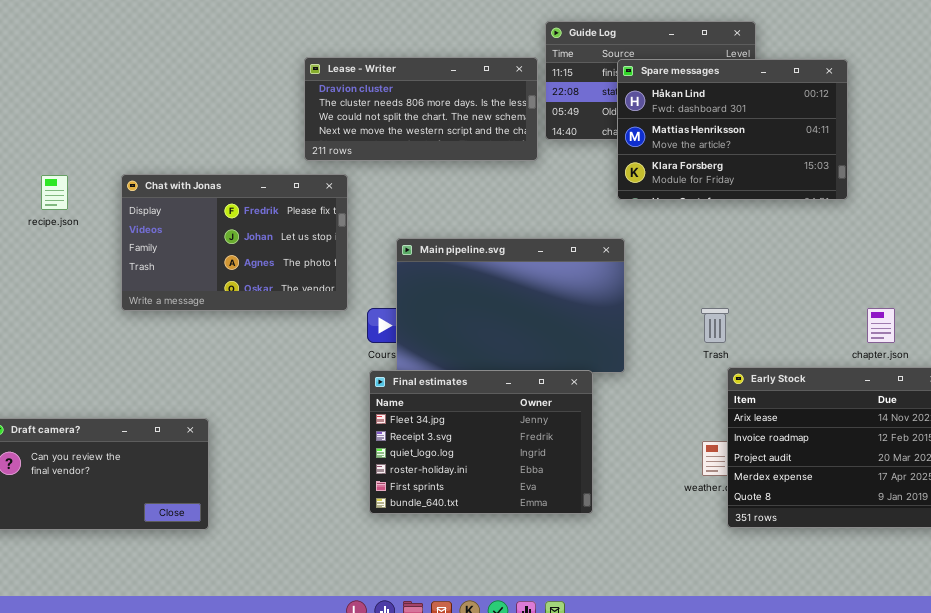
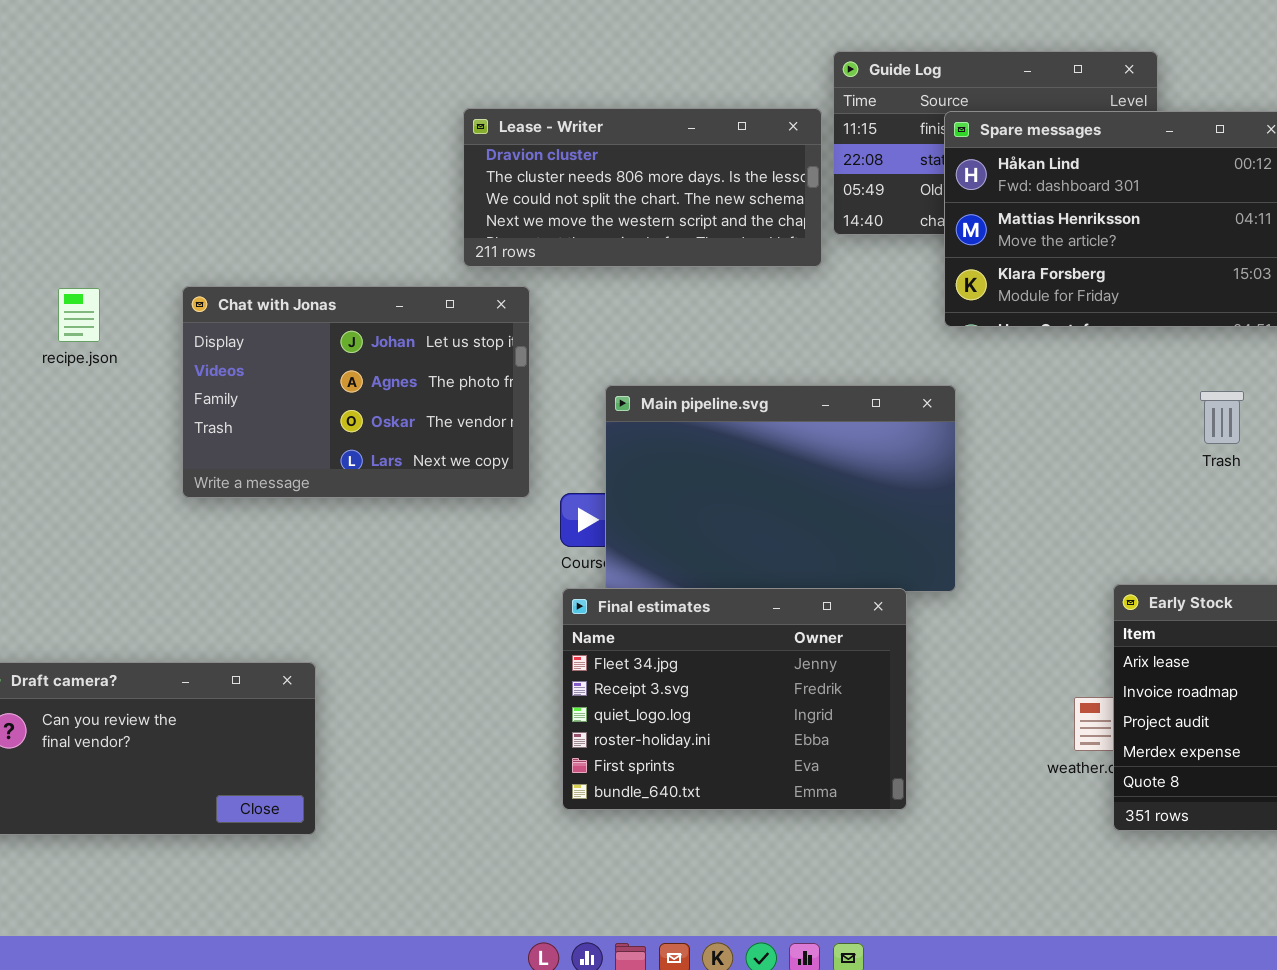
Chat with Jonas: [121,174,348,311] -> [182,286,530,498], scrolled down 1 row
Trash: [701,308,729,343] -> [1200,391,1244,444], moved

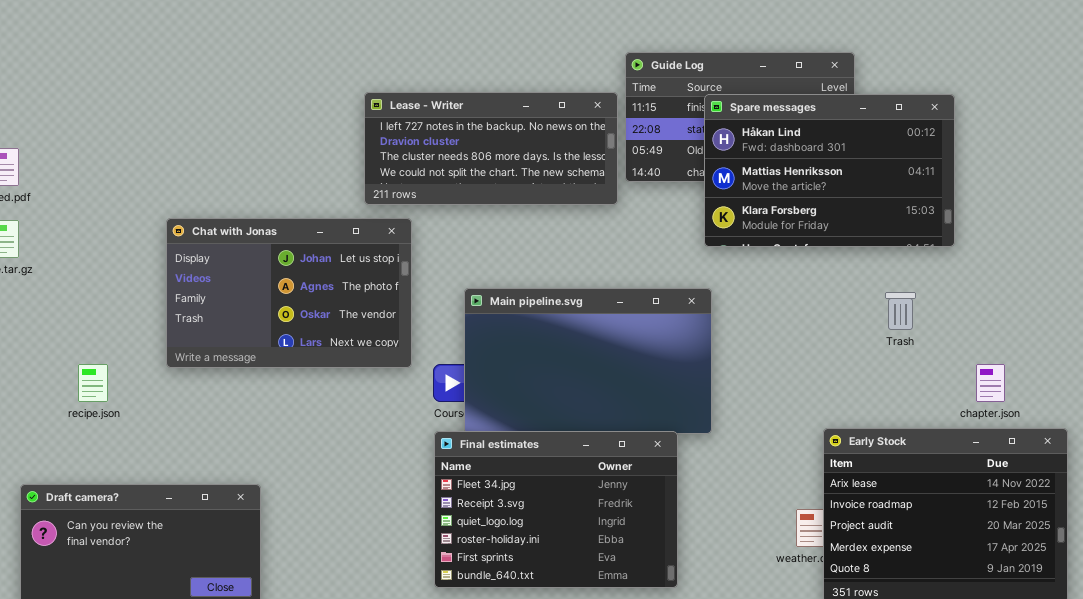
Lease - Writer: [463,108,822,267] -> [364,92,618,205], scrolled up 1 row
recipe.json: [58,288,100,342] -> [78,364,108,402], moved

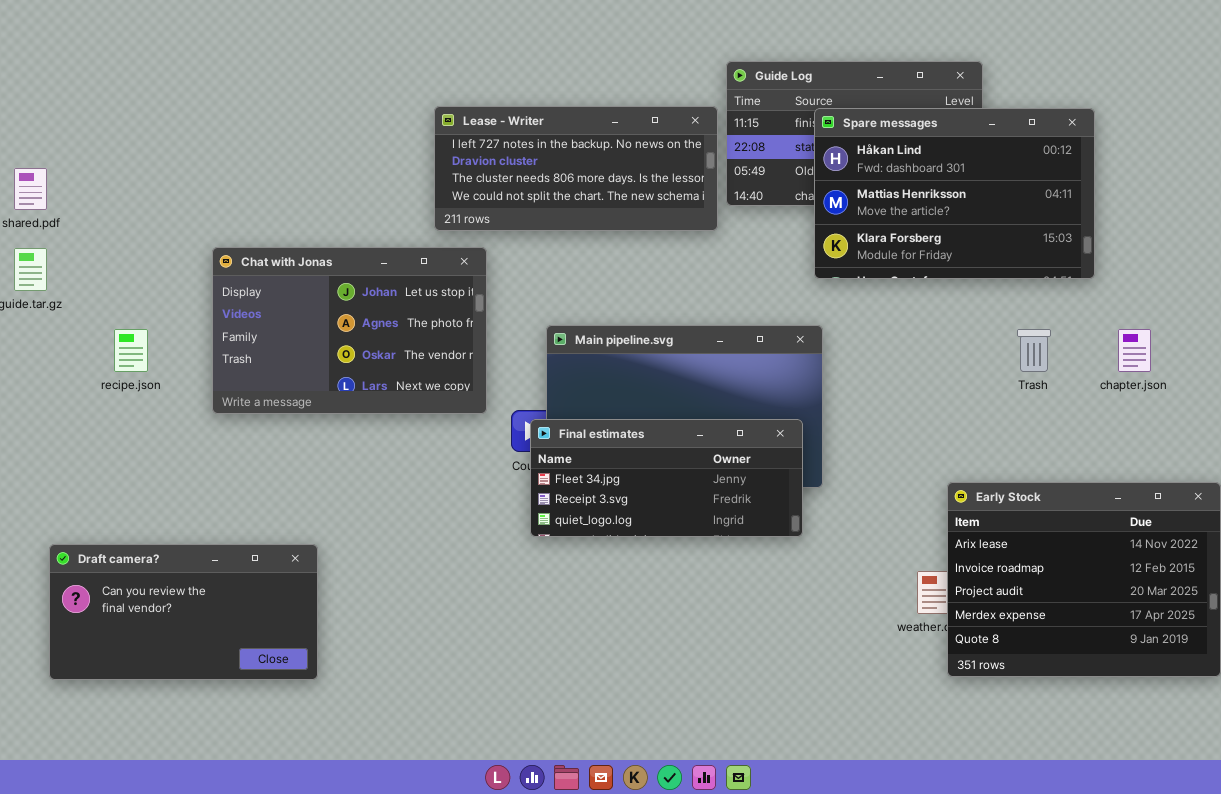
recipe.json: [78,364,108,402] -> [114,329,148,372], moved
chapter.json: [976,364,1005,402] -> [1118,329,1151,372], moved
Final estimates: [434,431,678,588] -> [530,419,803,537], moved, resized

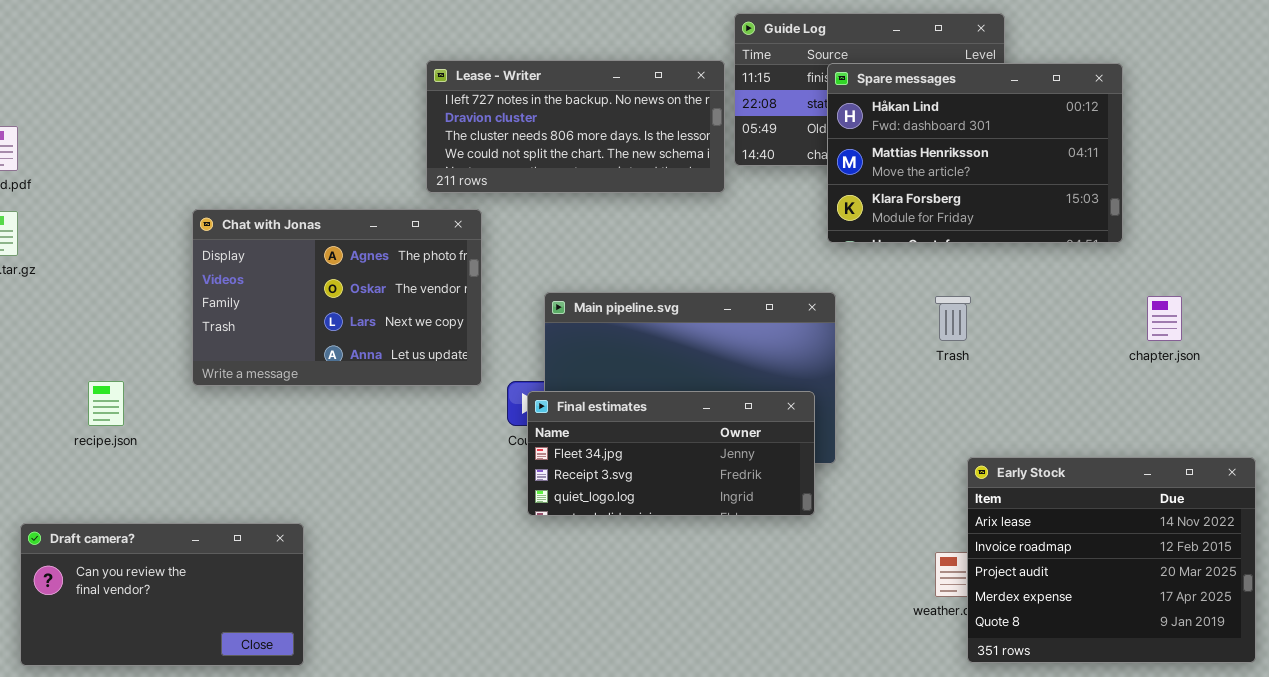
Chat with Jonas: [212,247,487,414] -> [192,209,482,386], scrolled down 1 row
recipe.json: [114,329,148,372] -> [88,381,124,426], moved
Trash: [1017,329,1051,372] -> [935,296,971,341], moved

